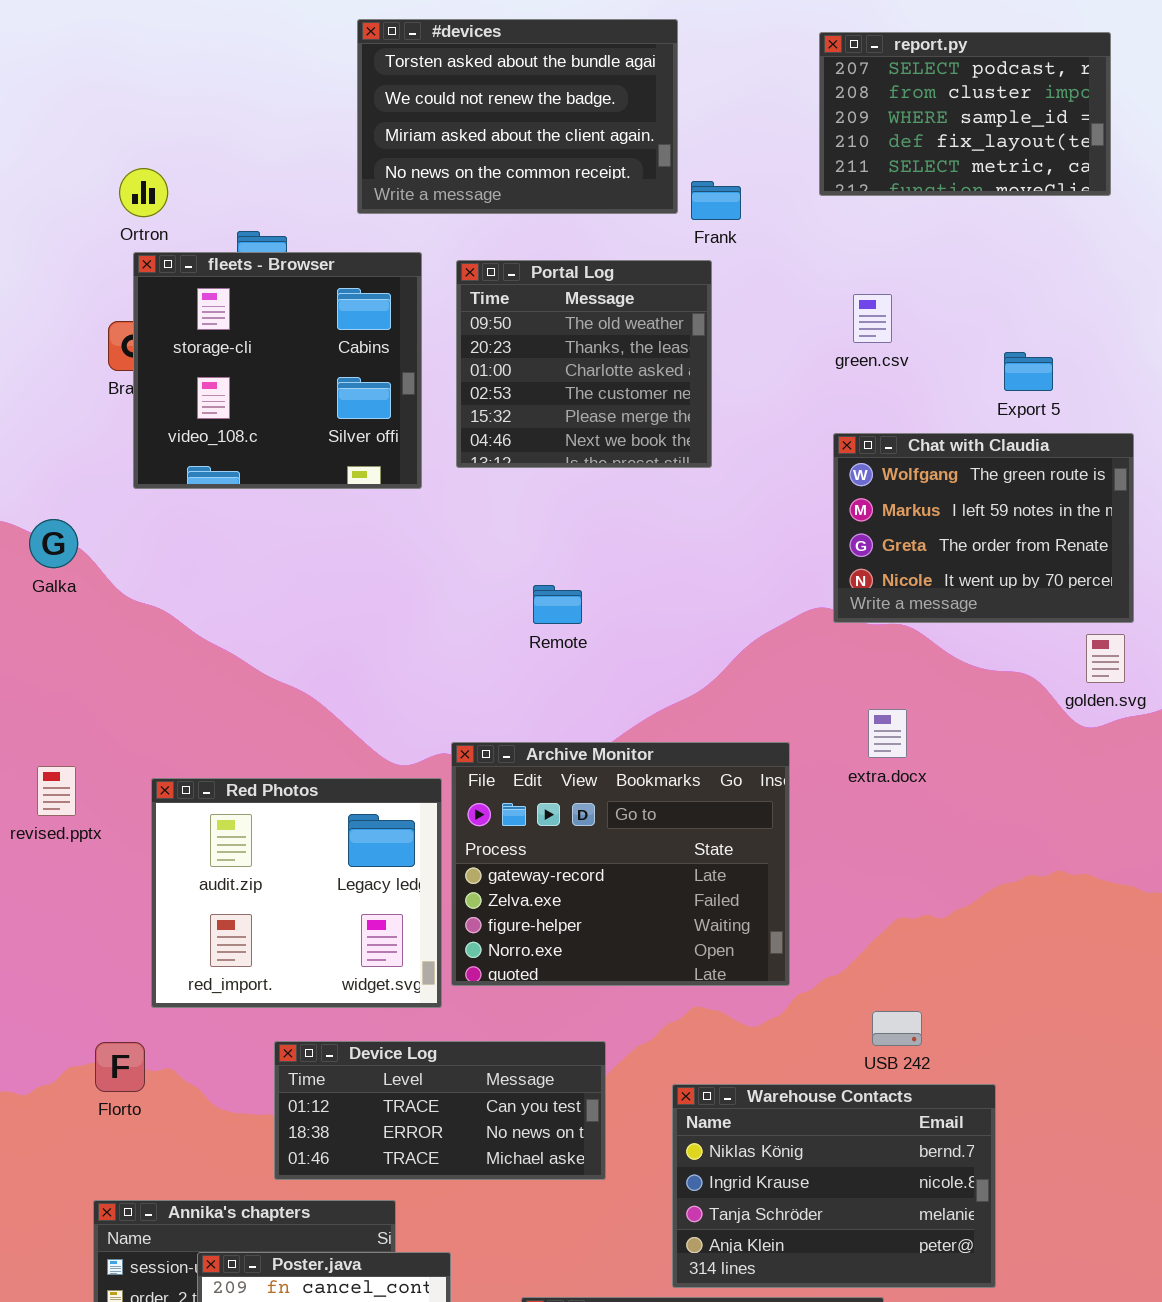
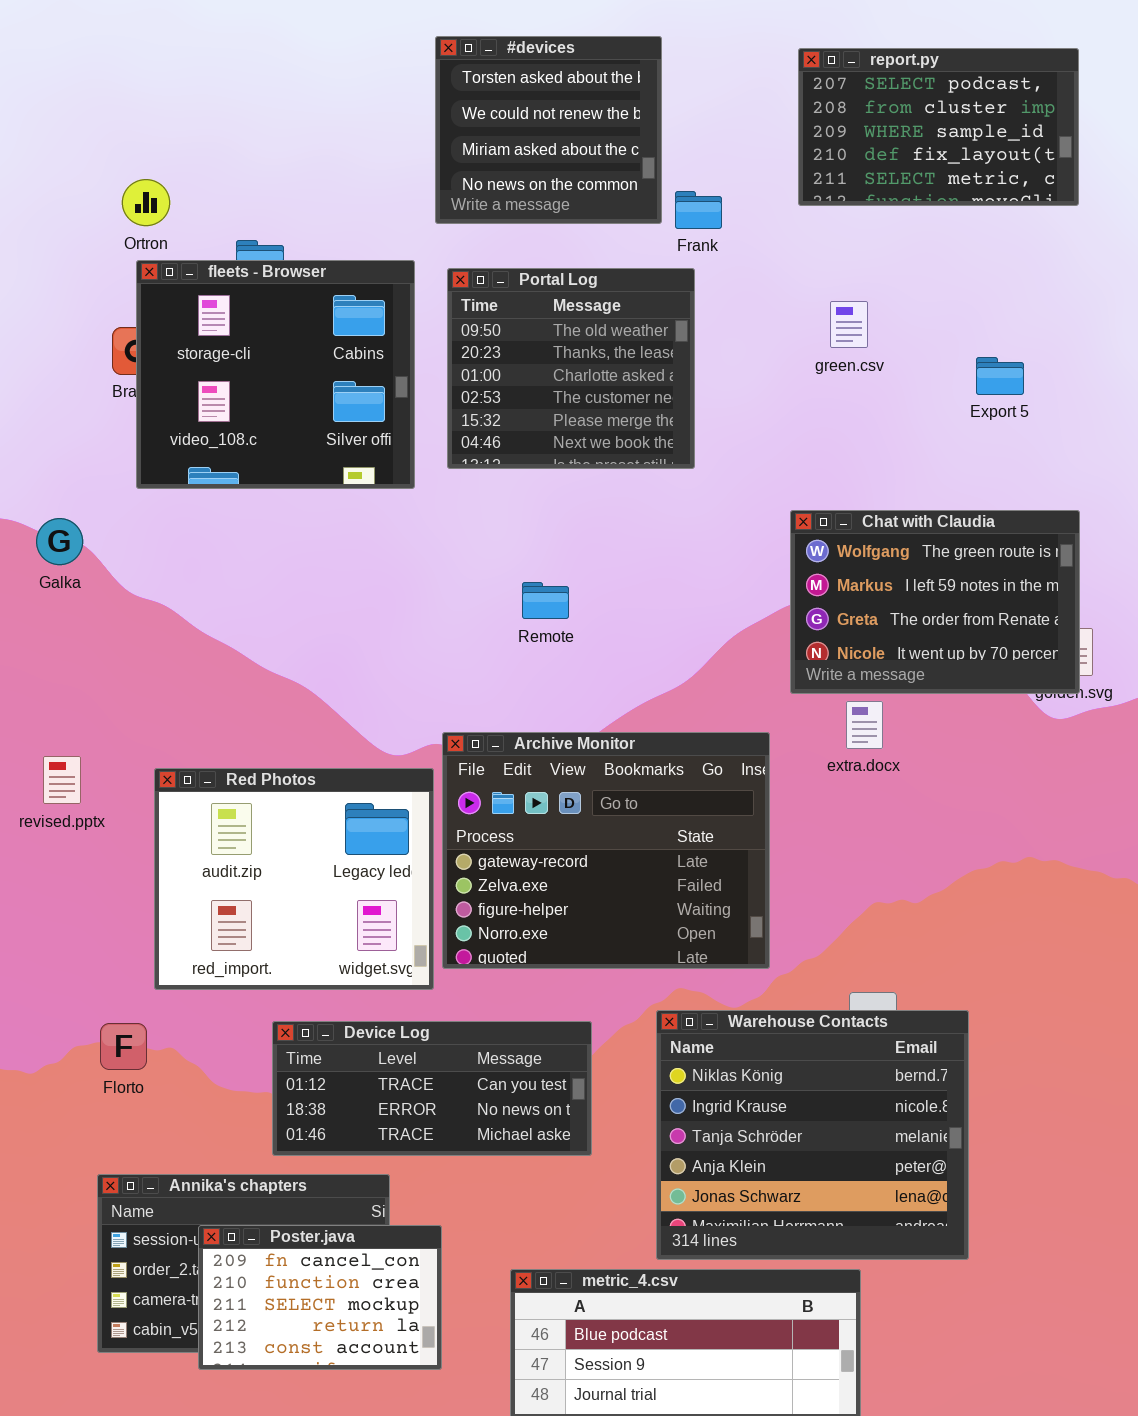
#devices: [357,19,678,214] -> [435,36,662,224], resized
Chat with Claudia: [833,433,1134,623] -> [790,510,1080,694], moved
Warehouse Contacts: [672,1084,996,1288] -> [656,1010,969,1260], resized

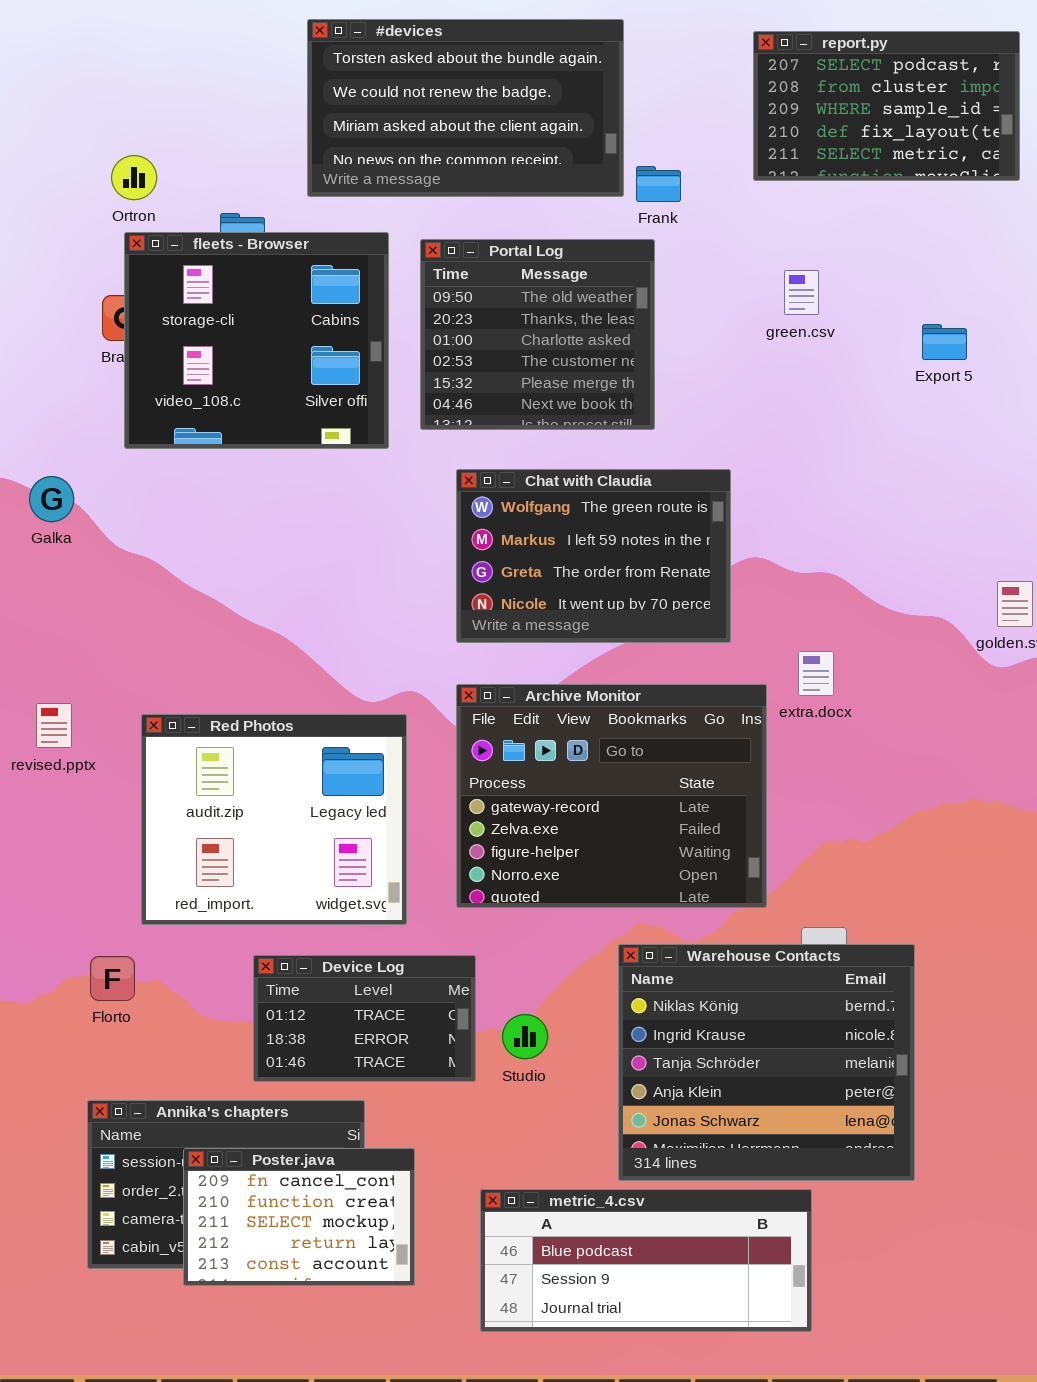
#devices: [435,36,662,224] -> [307,19,624,197], resized
Chat with Claudia: [790,510,1080,694] -> [456,469,731,643], moved
Archive Monitor: [442,732,770,969] -> [456,684,767,908], moved
Device Log: [272,1021,592,1156] -> [253,955,476,1082], resized

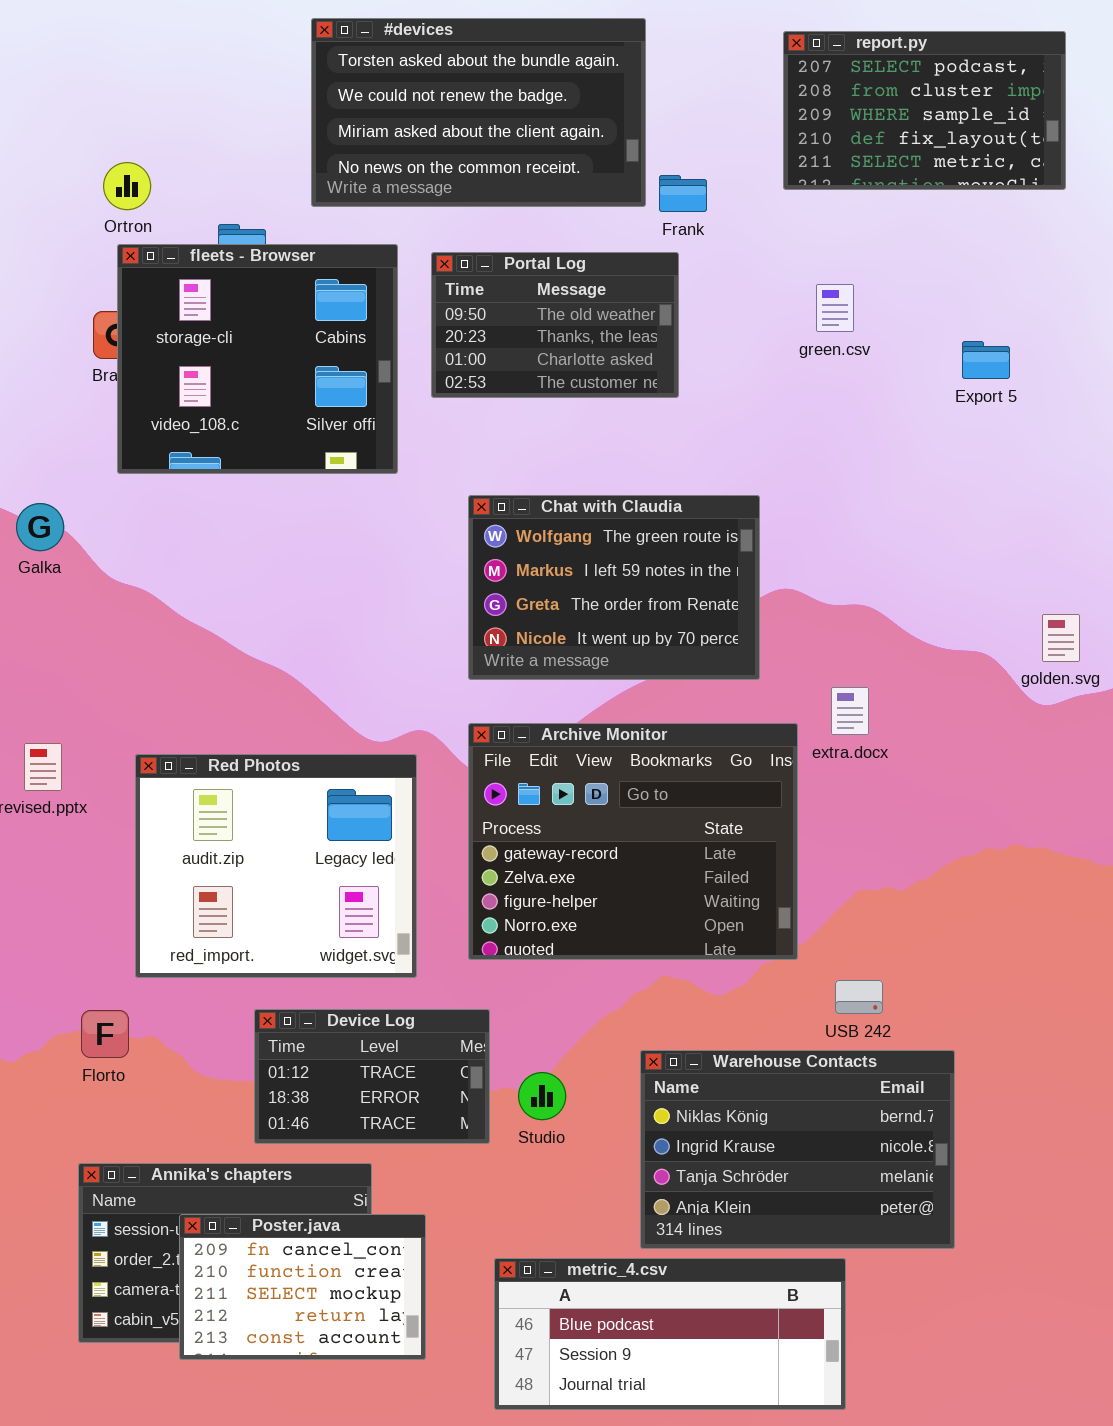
Portal Log: [420,239,655,430] -> [431,252,679,398], resized
Warehouse Contacts: [618,944,915,1181] -> [640,1050,955,1249], resized

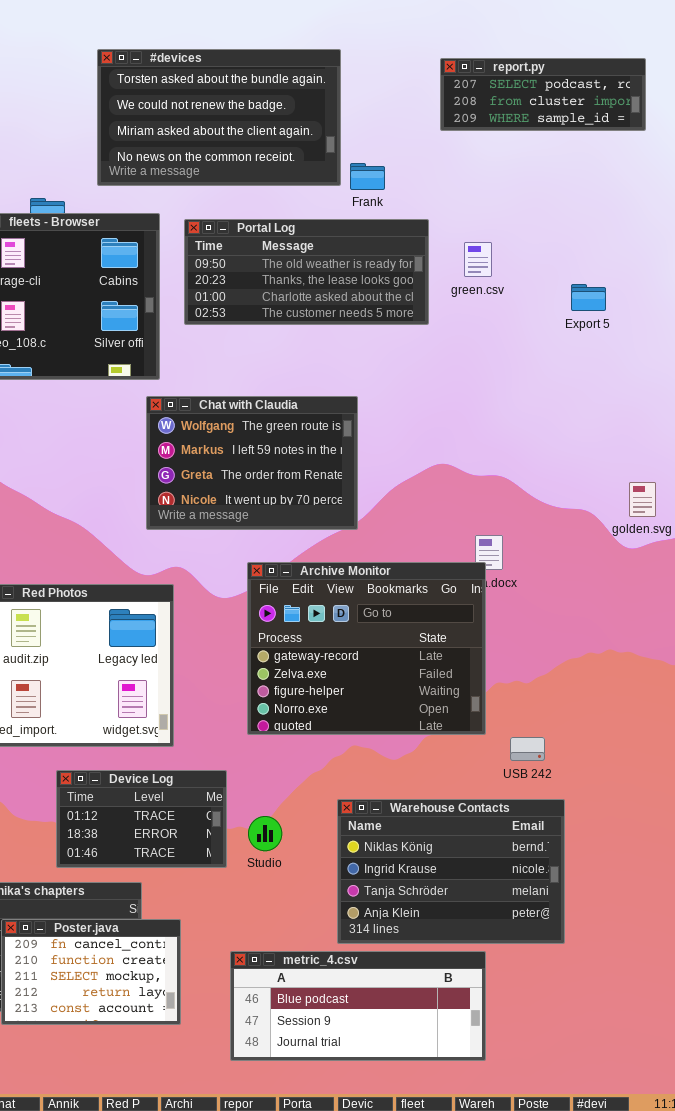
report.py: [783,31,1066,190] -> [440,58,646,131], resized
Portal Log: [431,252,679,398] -> [184,219,429,325], resized
Chat with Claudia: [468,495,760,680] -> [146,396,358,530], moved
Archive Monitor: [468,723,798,960] -> [247,562,486,735], moved
USB 242: [835,980,883,1014] -> [510,737,545,761], moved

